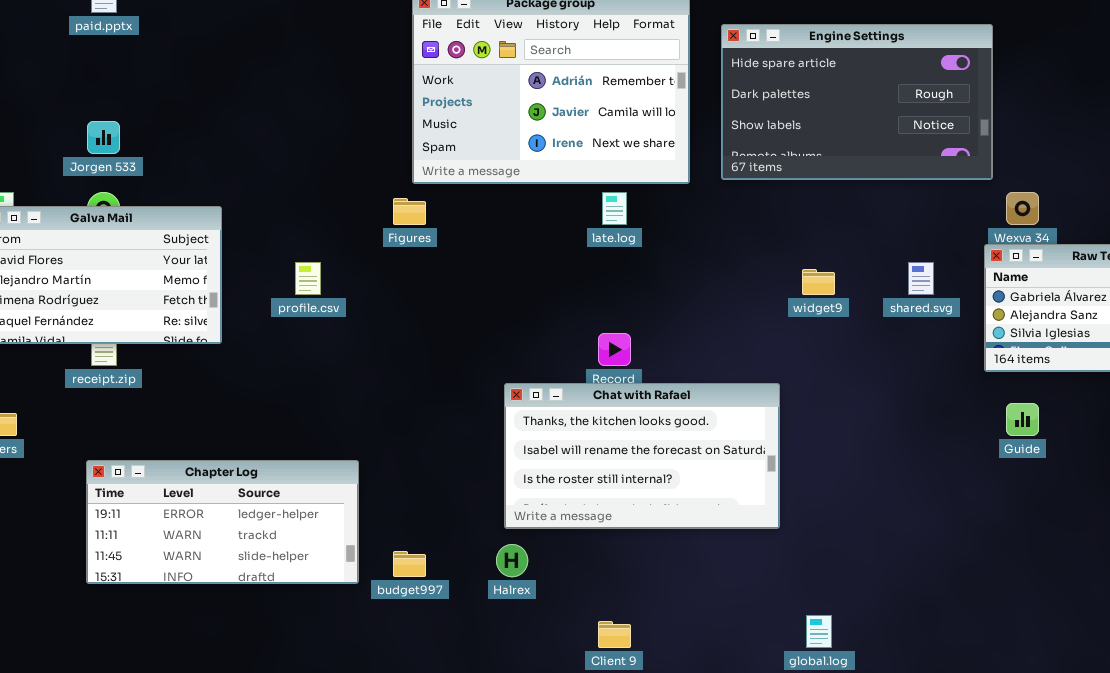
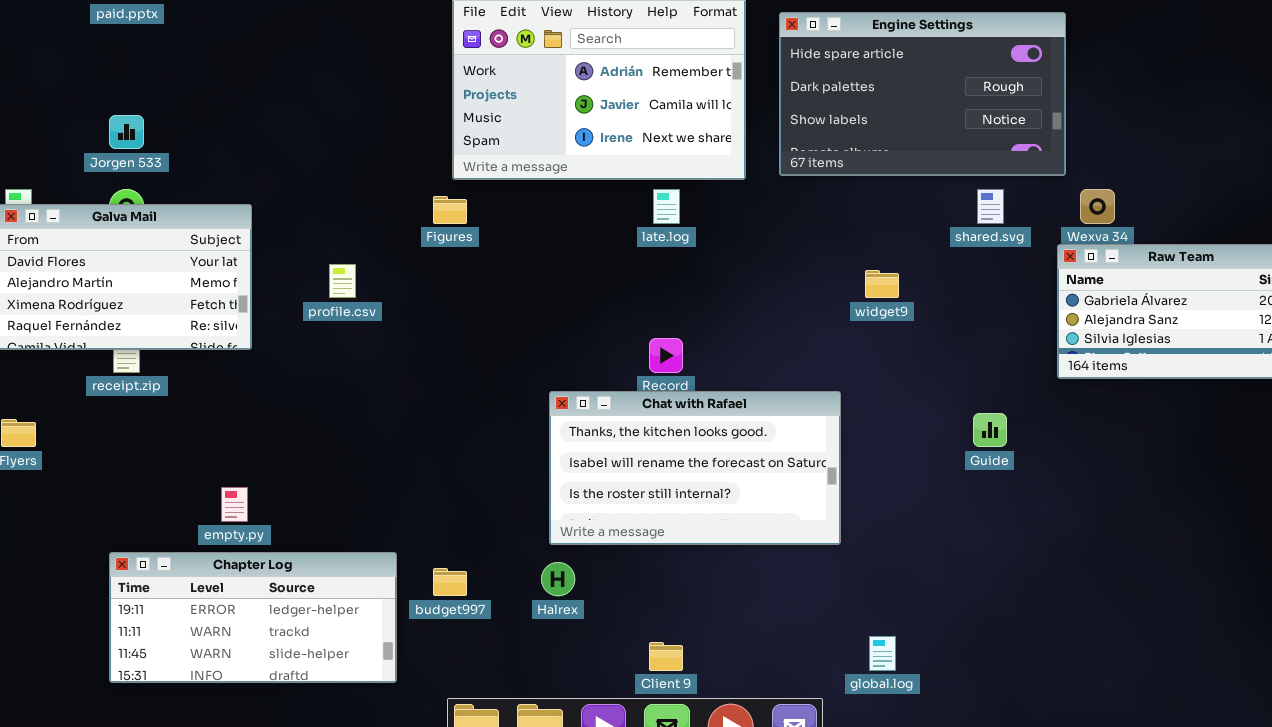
shared.svg: [908,262,934,295] -> [977,189,1004,224], moved
Guide: [1006,403,1039,436] -> [973,413,1007,447], moved
Chapter Log: [86,460,359,584] -> [109,552,397,683], moved

